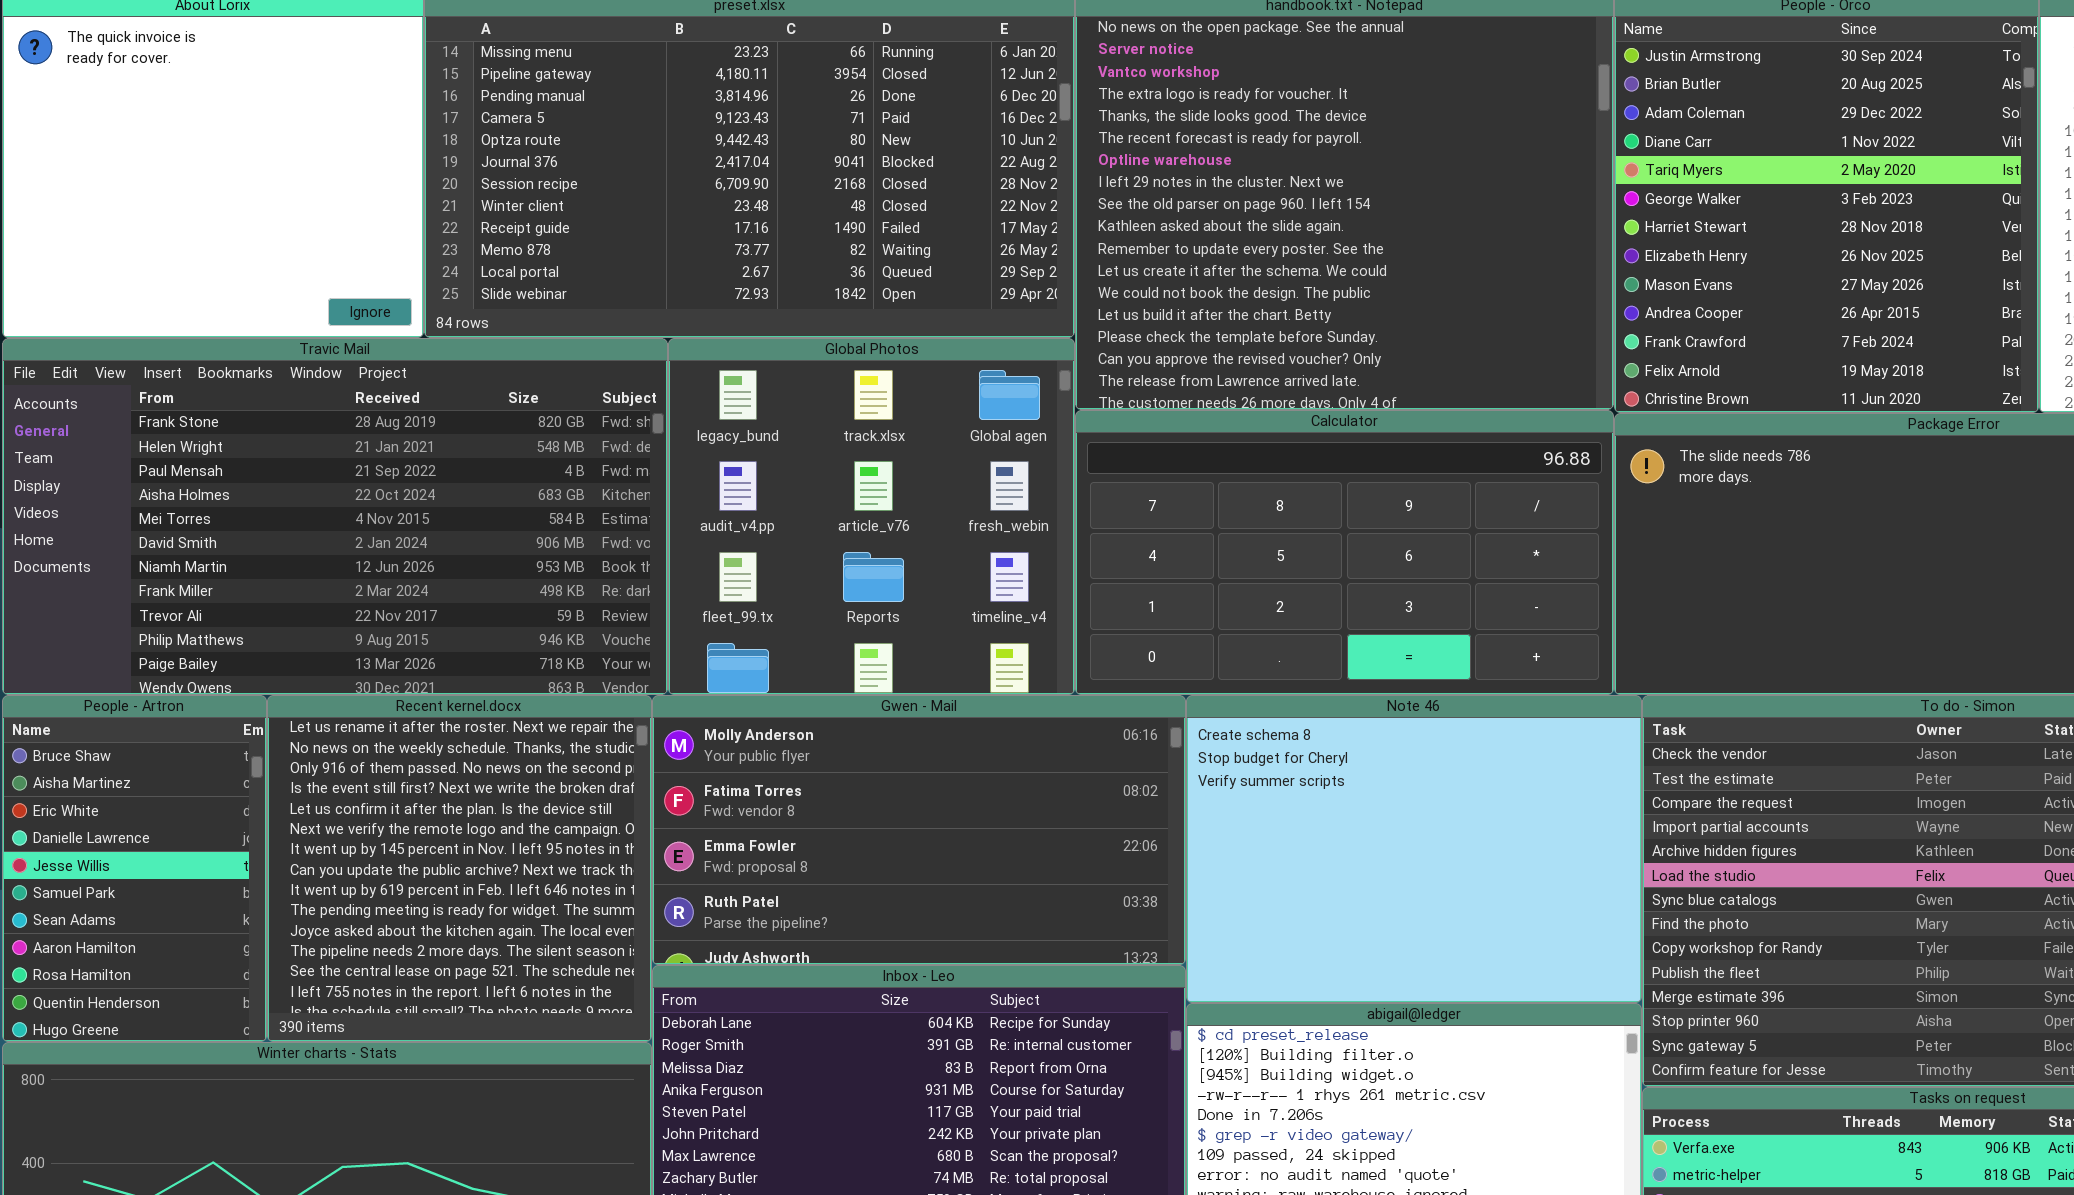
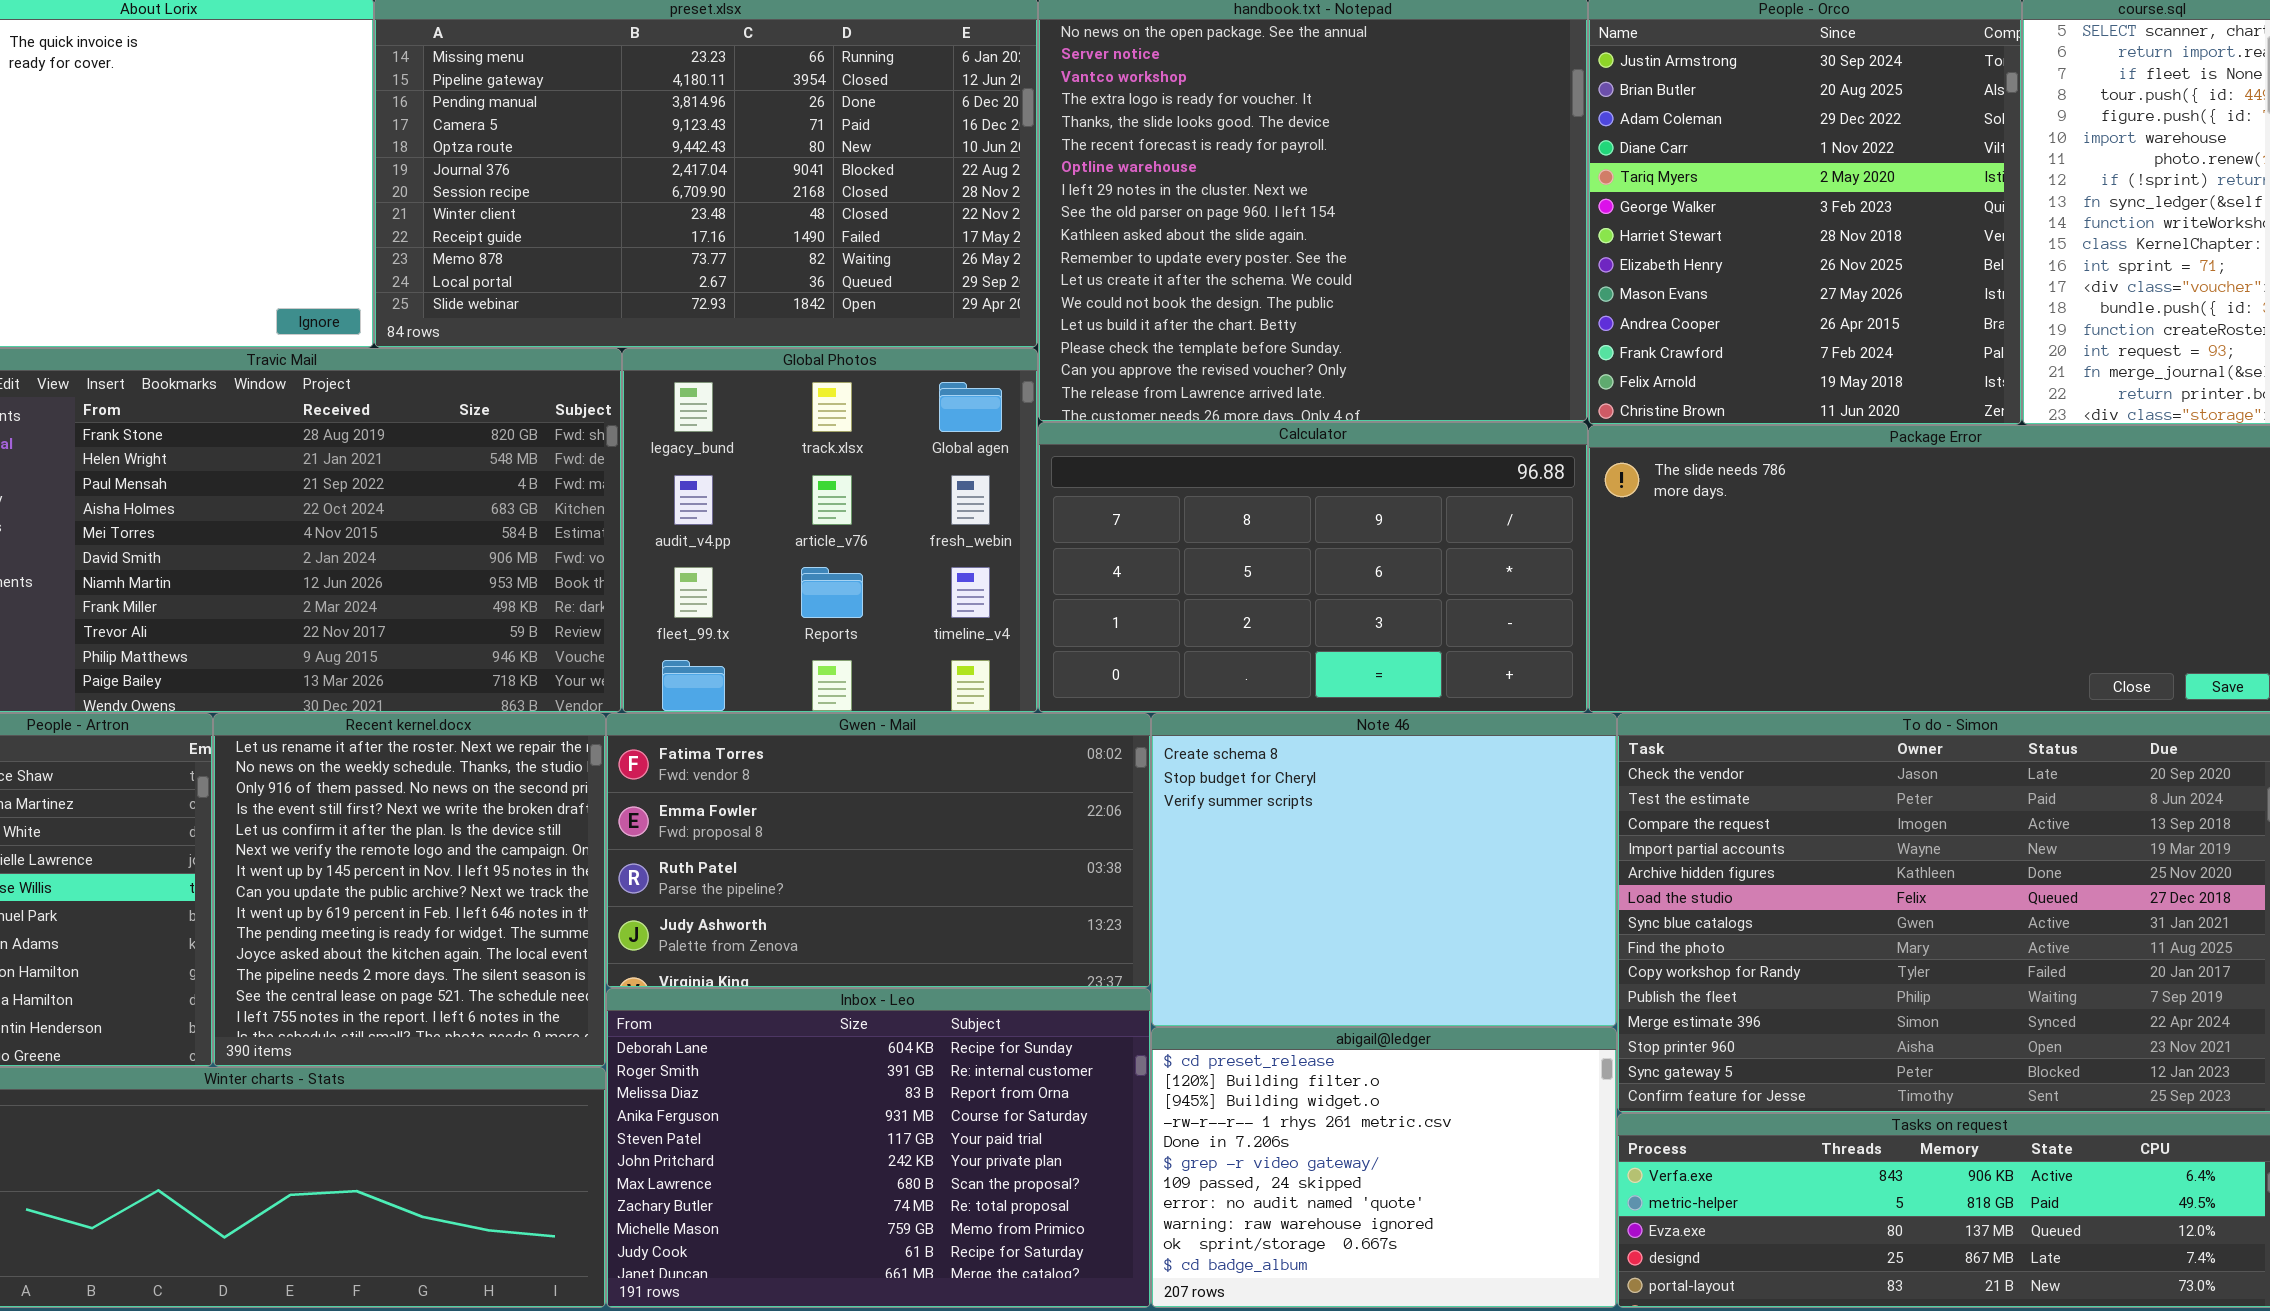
Gwen - Mail: [652,695,1186,965] -> [606,713,1151,988], scrolled down 1 row

